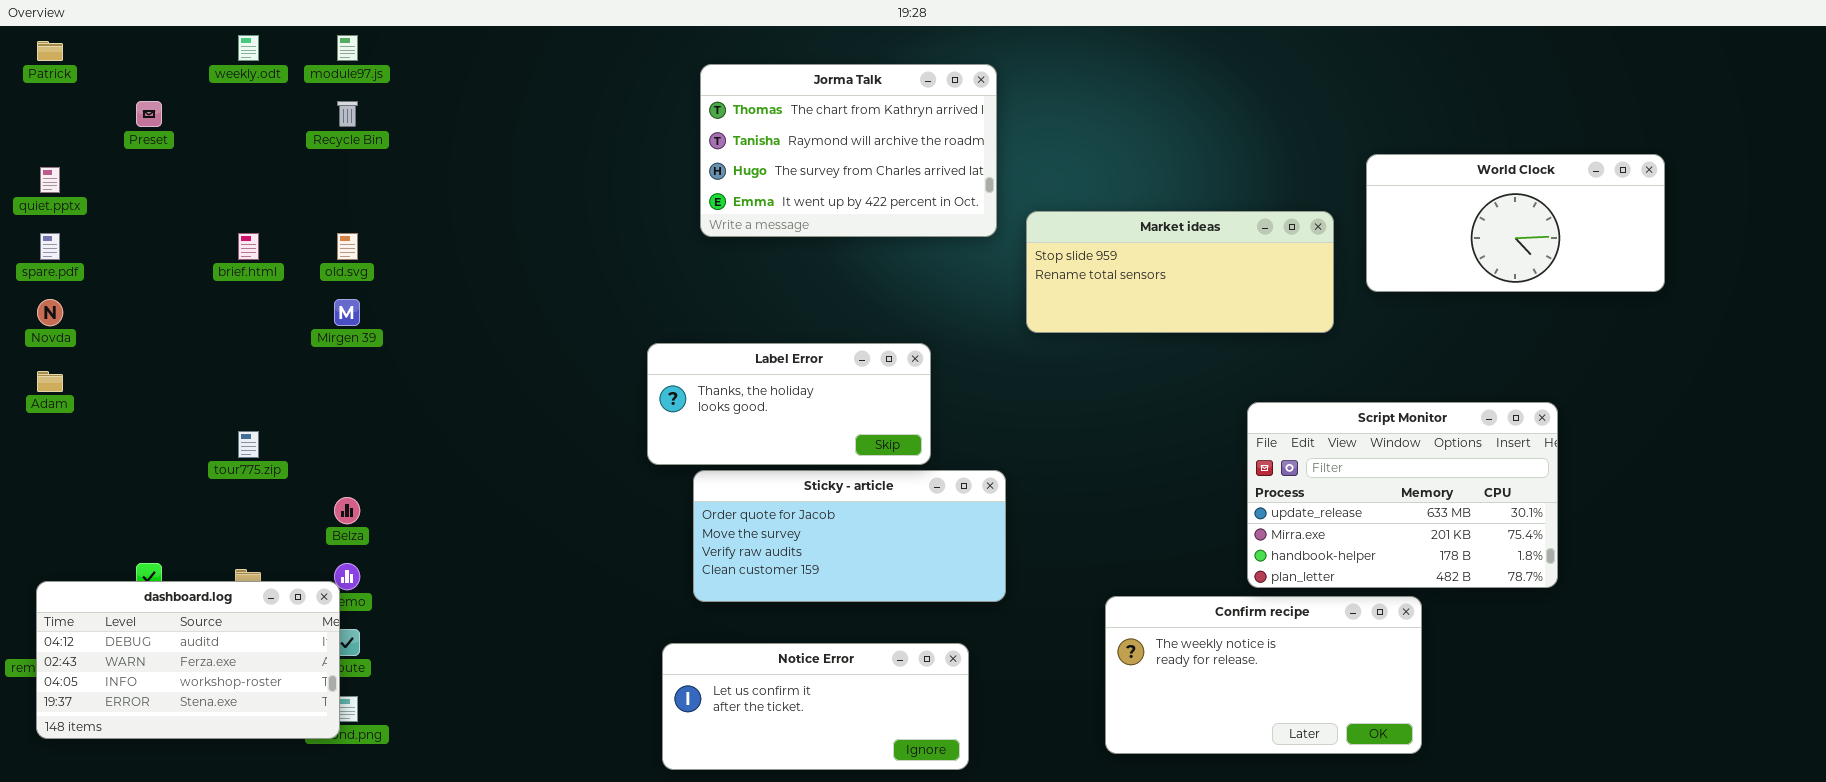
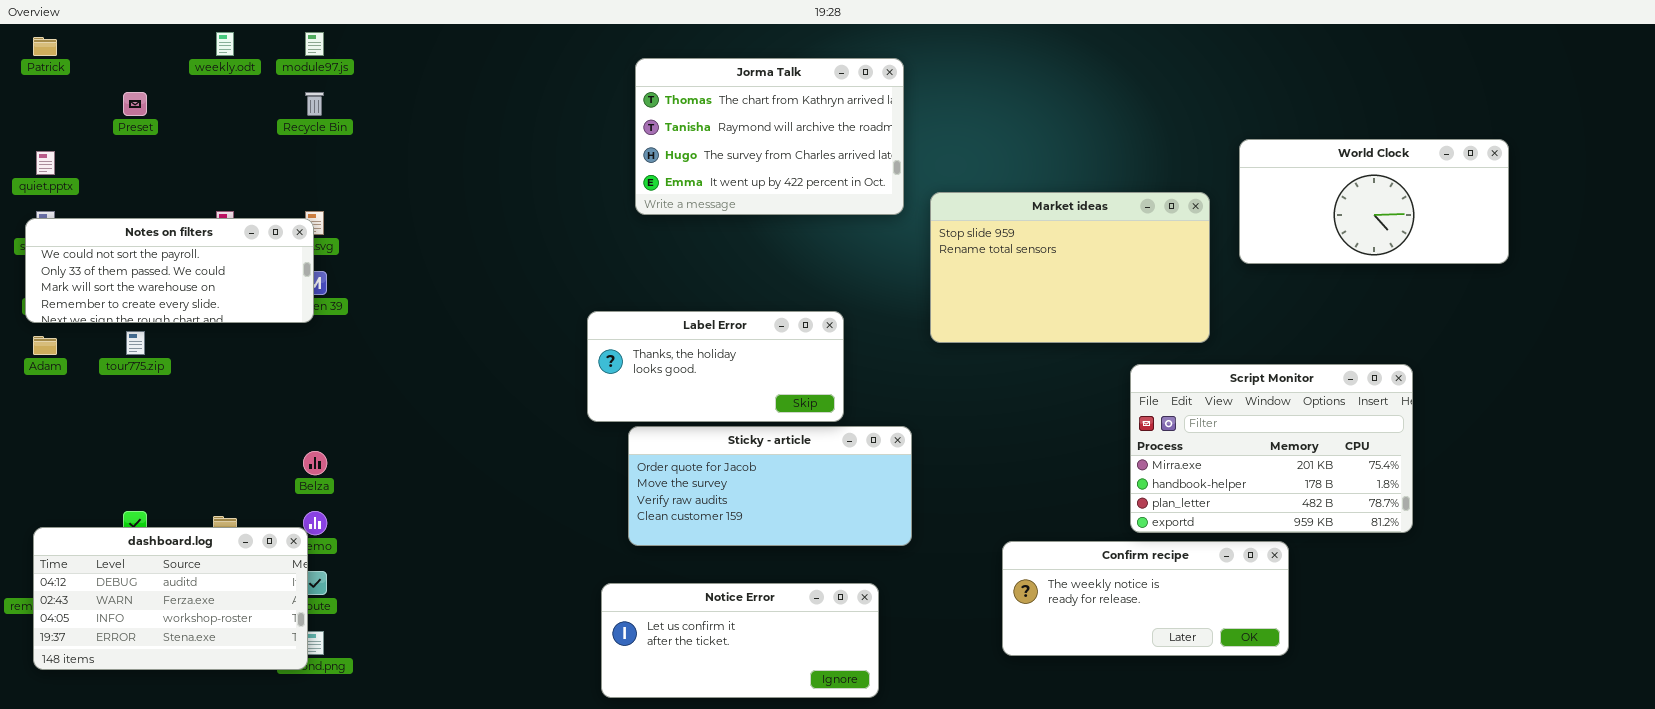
Market ideas: [1026,211,1334,333] -> [930,192,1210,343], resized
Notes on filters: none -> [25,218,314,323], opened
Script Monitor: [1247,402,1558,588] -> [1130,364,1413,533], scrolled down 1 row
tour775.zip: [238,431,259,458] -> [126,331,145,355], moved
Confirm recipe: [1105,596,1422,754] -> [1002,541,1289,656], resized

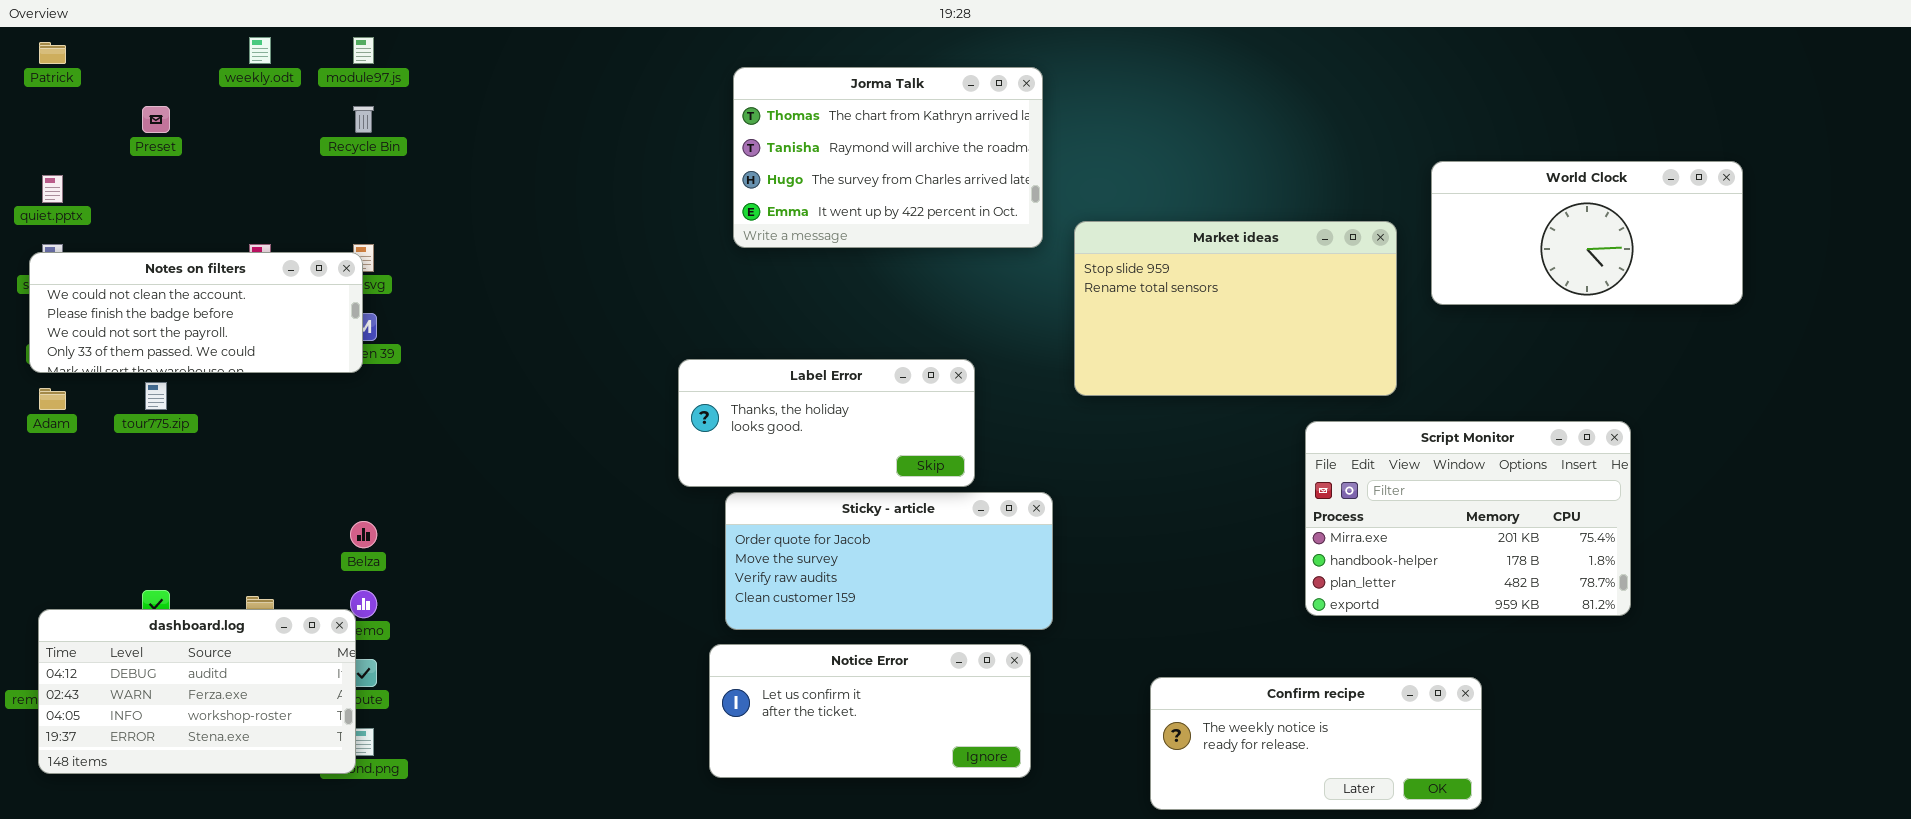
Notes on filters: [25,218,314,323] -> [29,252,363,373], scrolled up 2 rows
Confirm recipe: [1002,541,1289,656] -> [1150,677,1482,810], moved
Notice Error: [601,583,879,698] -> [709,644,1031,778], moved

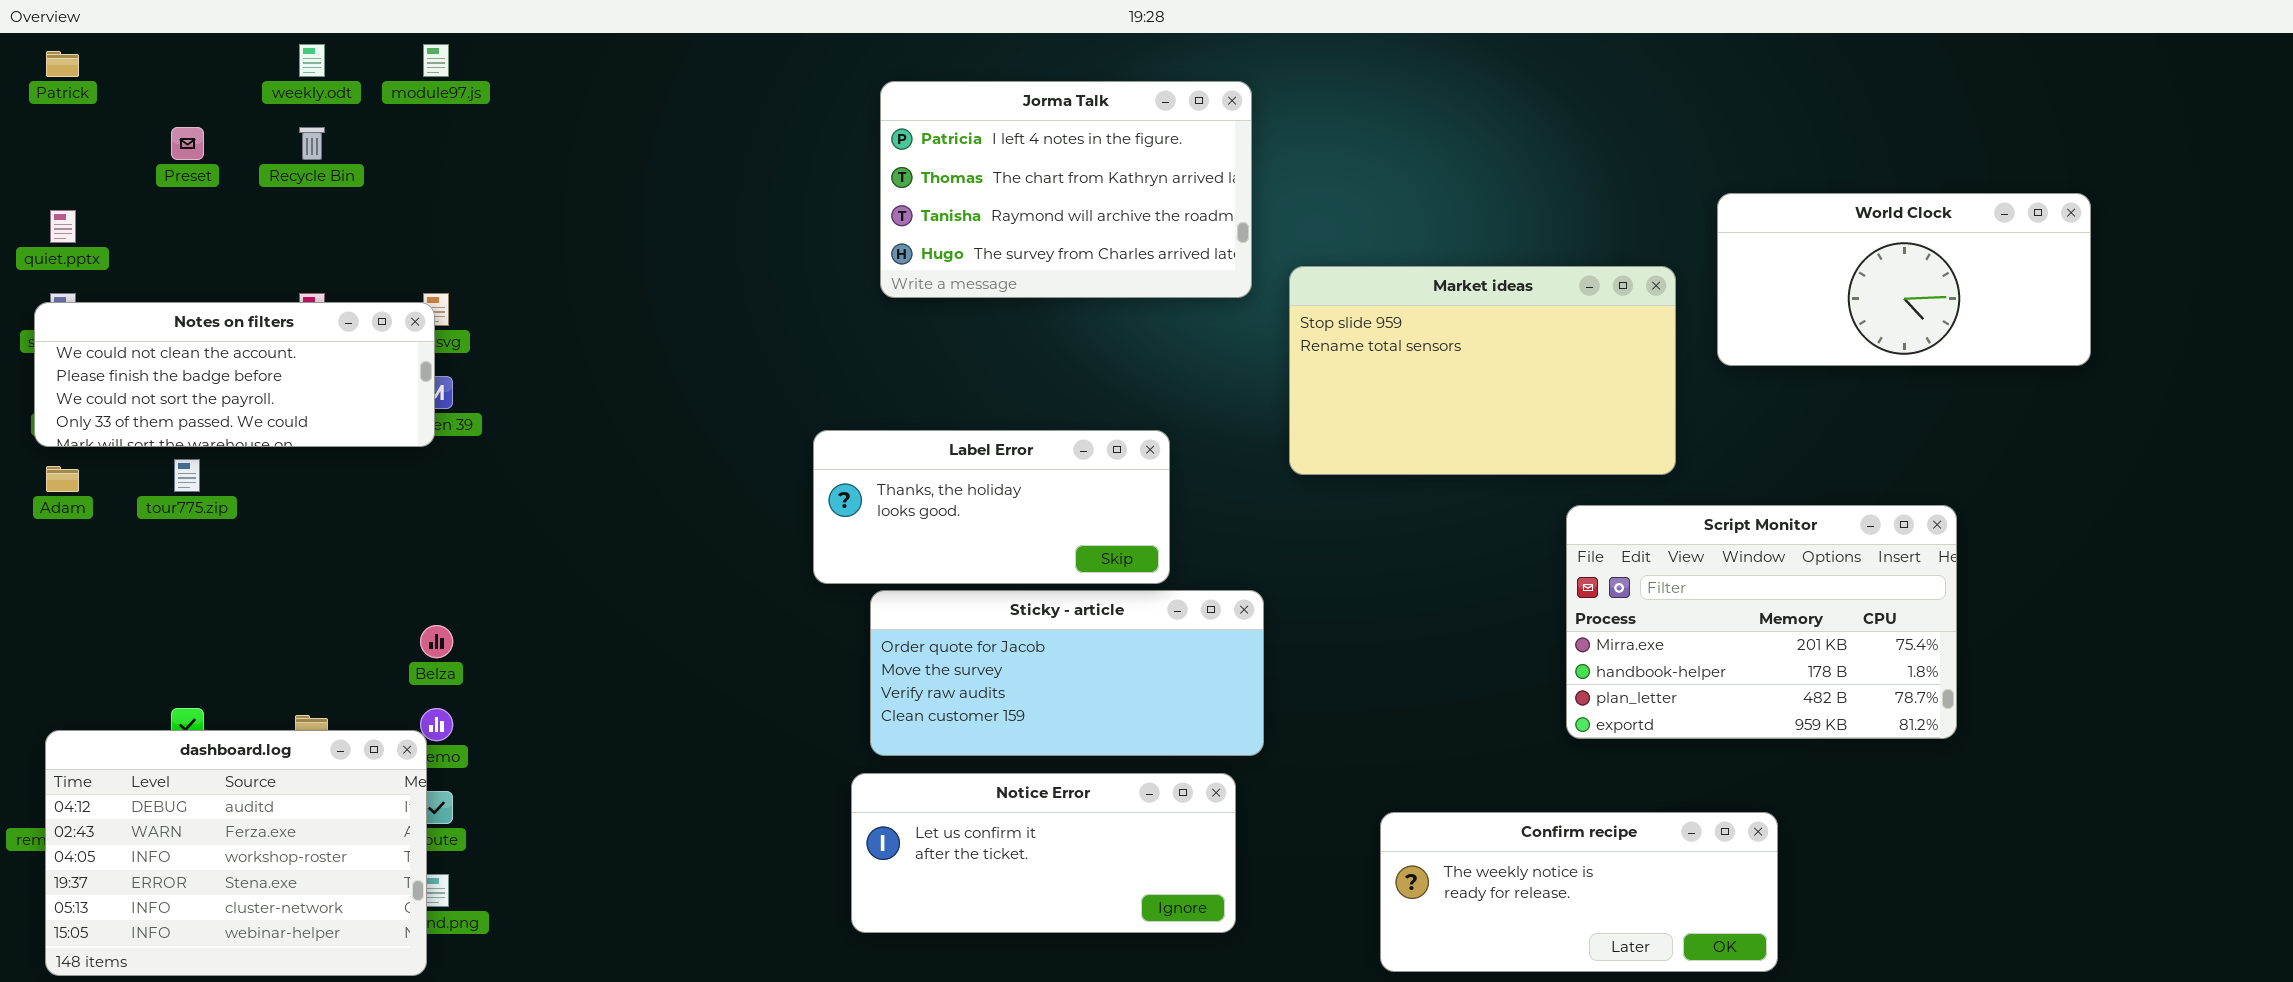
Jorma Talk: [733,67,1043,248] -> [880,81,1252,298], scrolled up 1 row
Recycle Bin: [353,106,374,133] -> [299,127,325,160], moved
dashboard.log: [38,609,356,774] -> [45,730,427,976], resized

